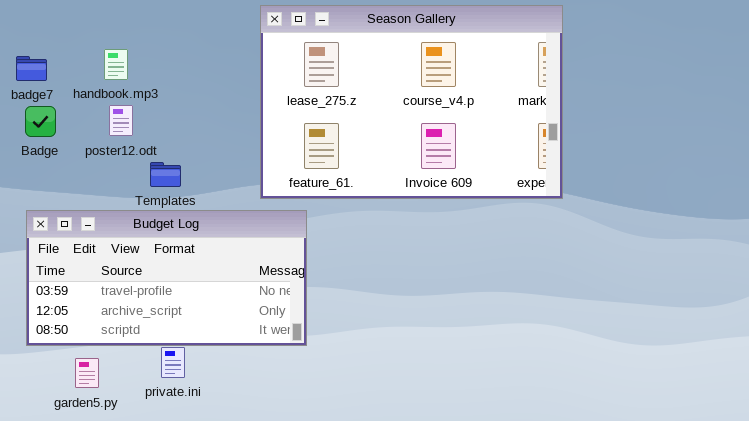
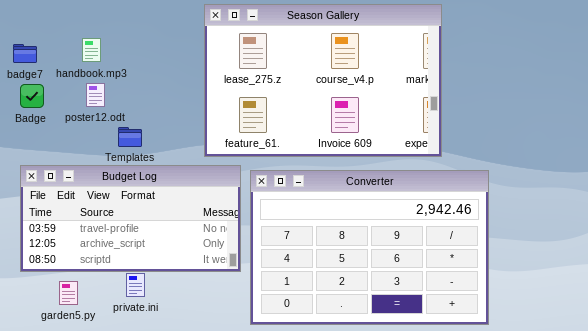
Converter: none -> [250,170,489,325], opened

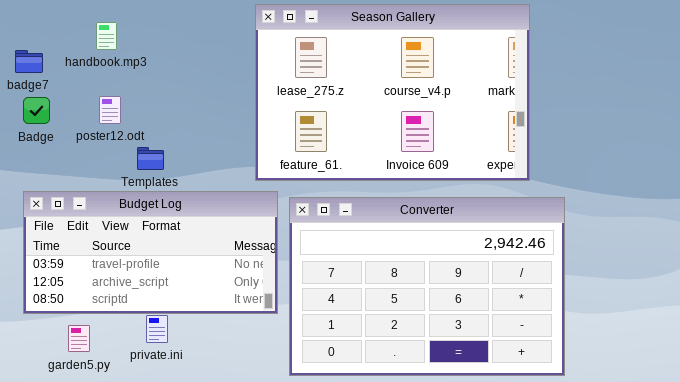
Season Gallery: [204,4,442,157] -> [255,4,530,181], moved
handbook.mp3: [82,38,101,62] -> [96,22,117,50], moved

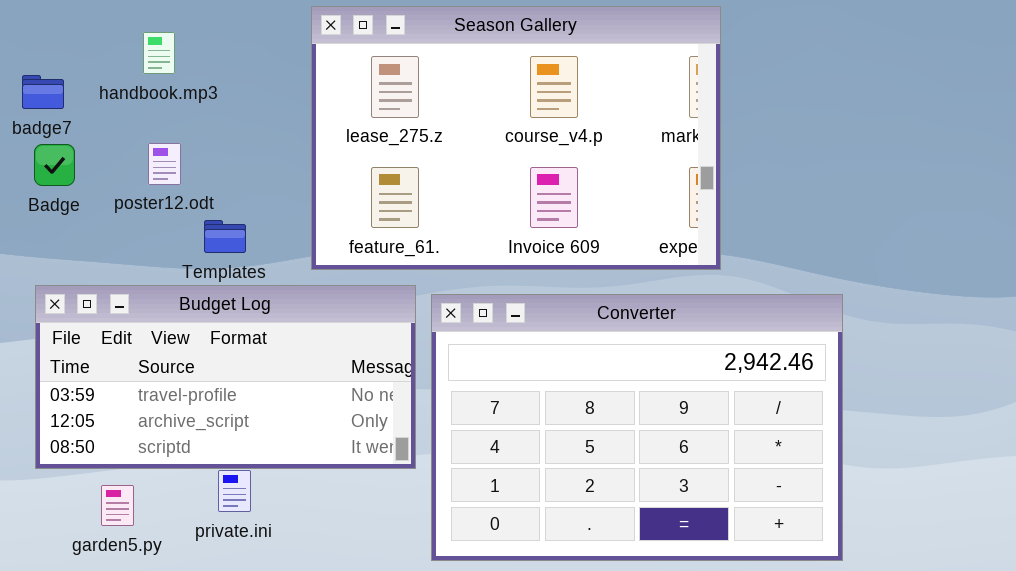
Season Gallery: [255,4,530,181] -> [311,6,721,270], moved

